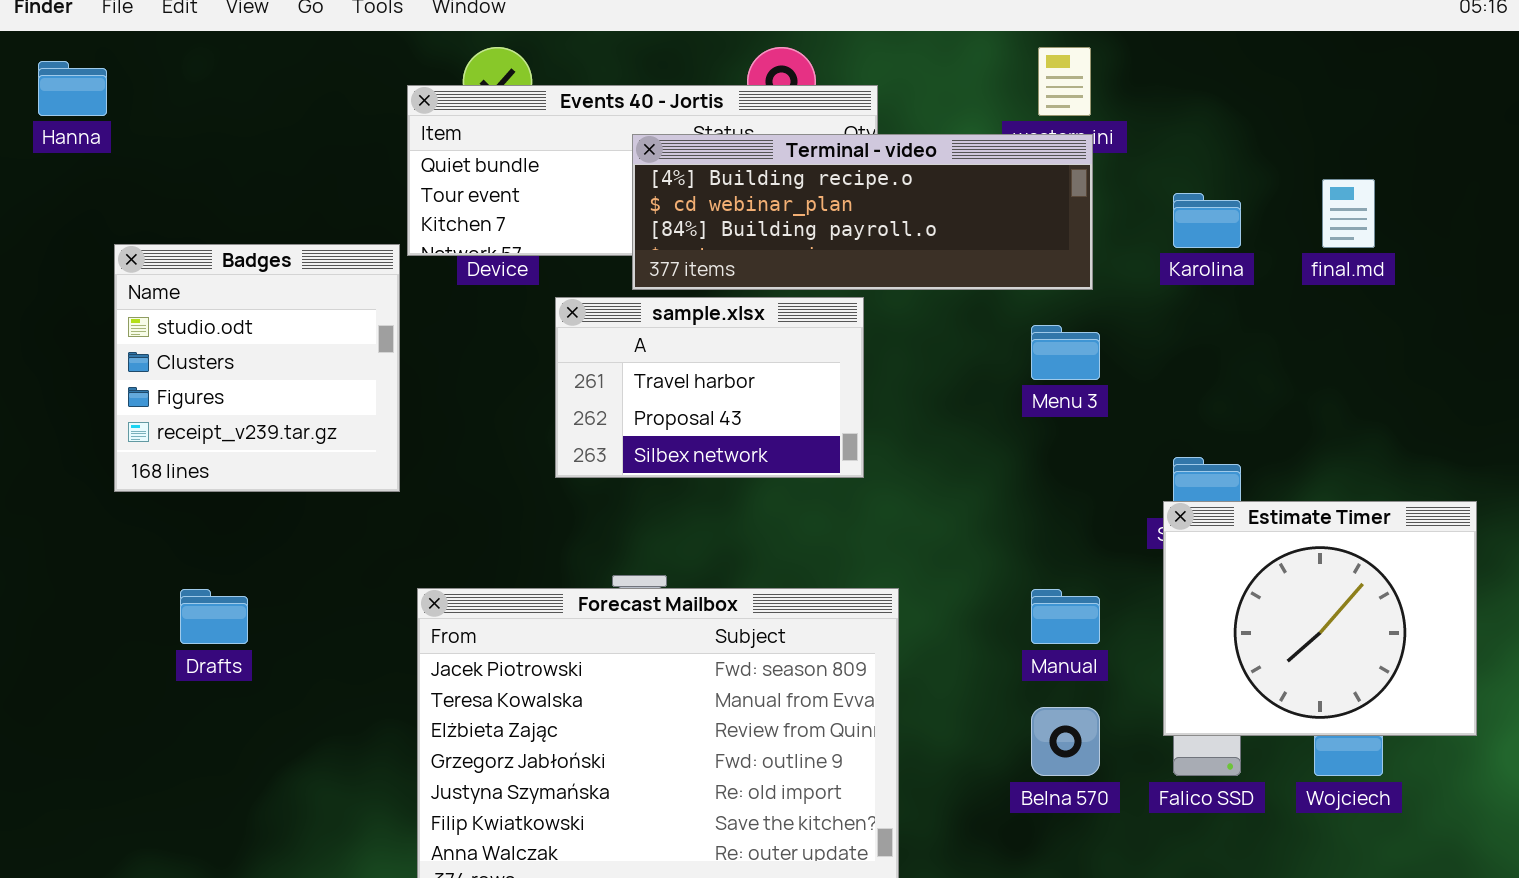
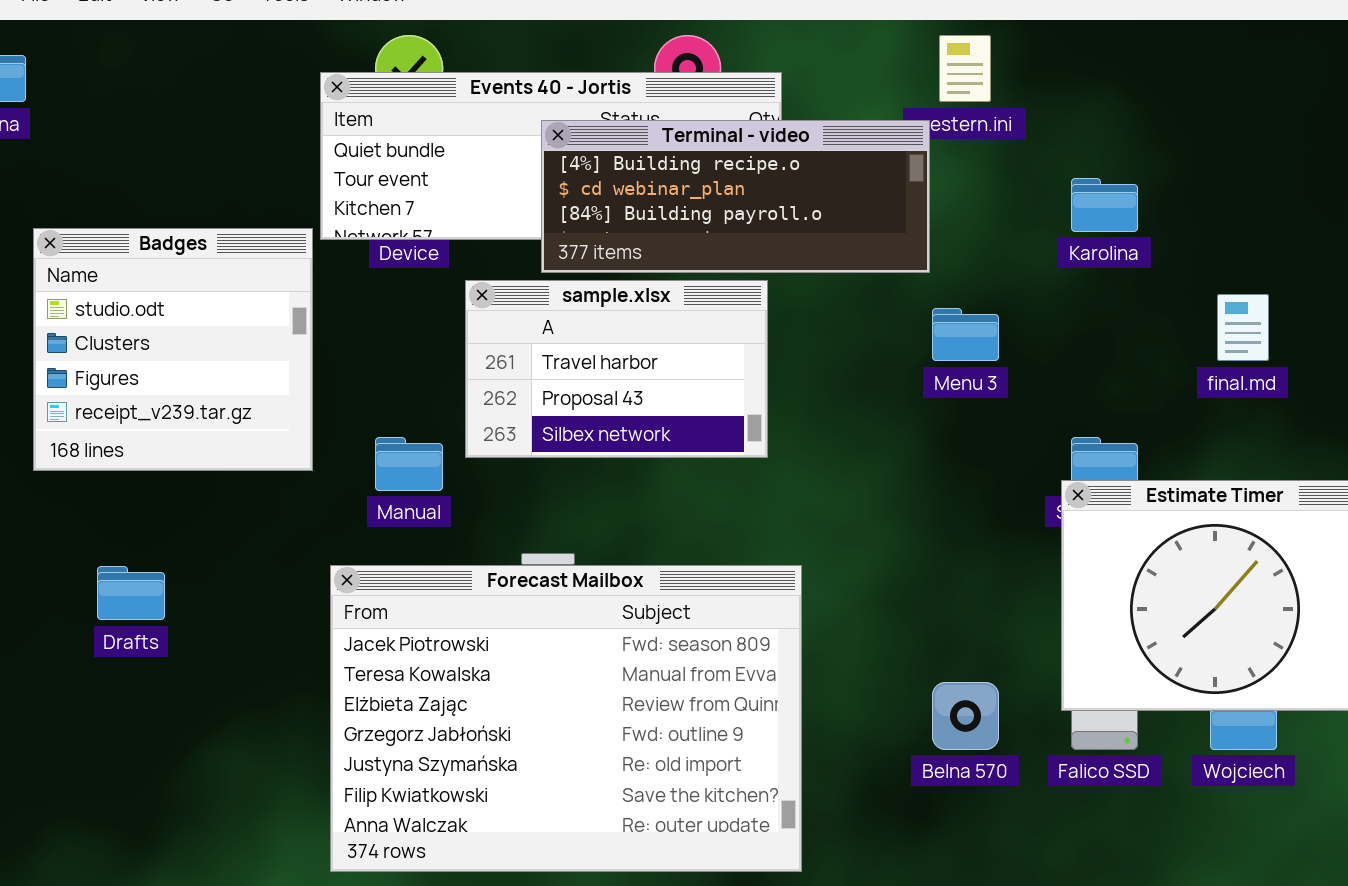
Terminal - video: [632,134,1093,290] -> [541,120,930,273], resized
final.md: [1322,179,1375,248] -> [1217,294,1269,361], moved
Manual: [1031,589,1100,644] -> [375,437,443,491], moved

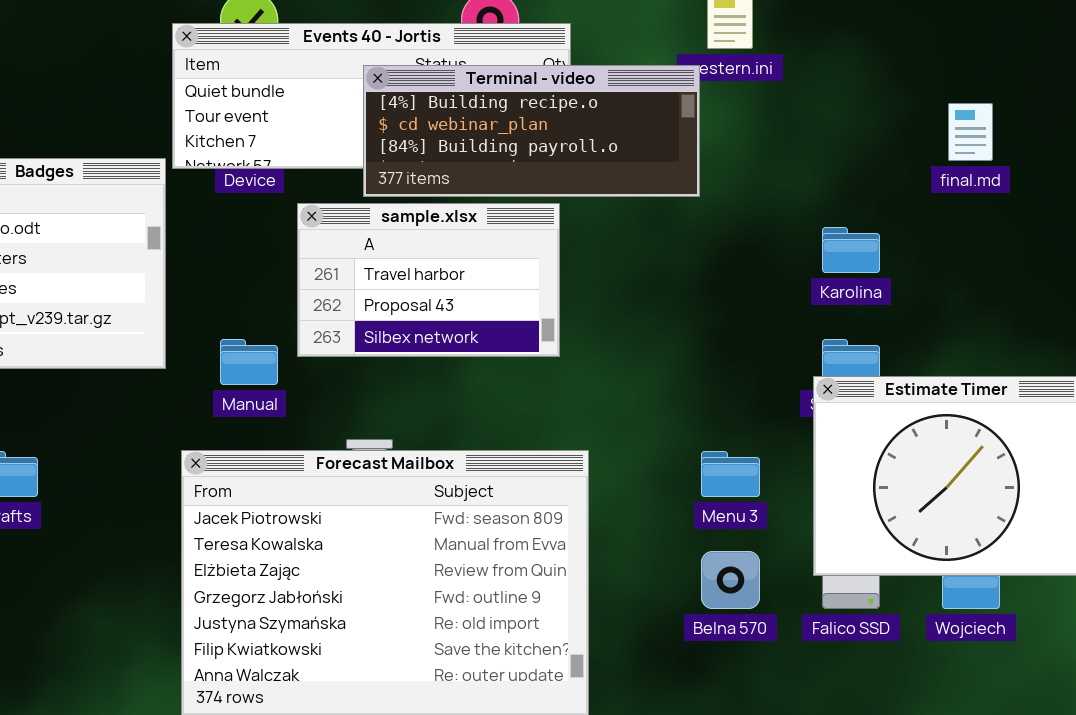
Karolina: [1071,178,1138,232] -> [822,227,880,273], moved
final.md: [1217,294,1269,361] -> [948,103,993,161], moved
Menu 3: [932,308,999,361] -> [701,451,760,497], moved

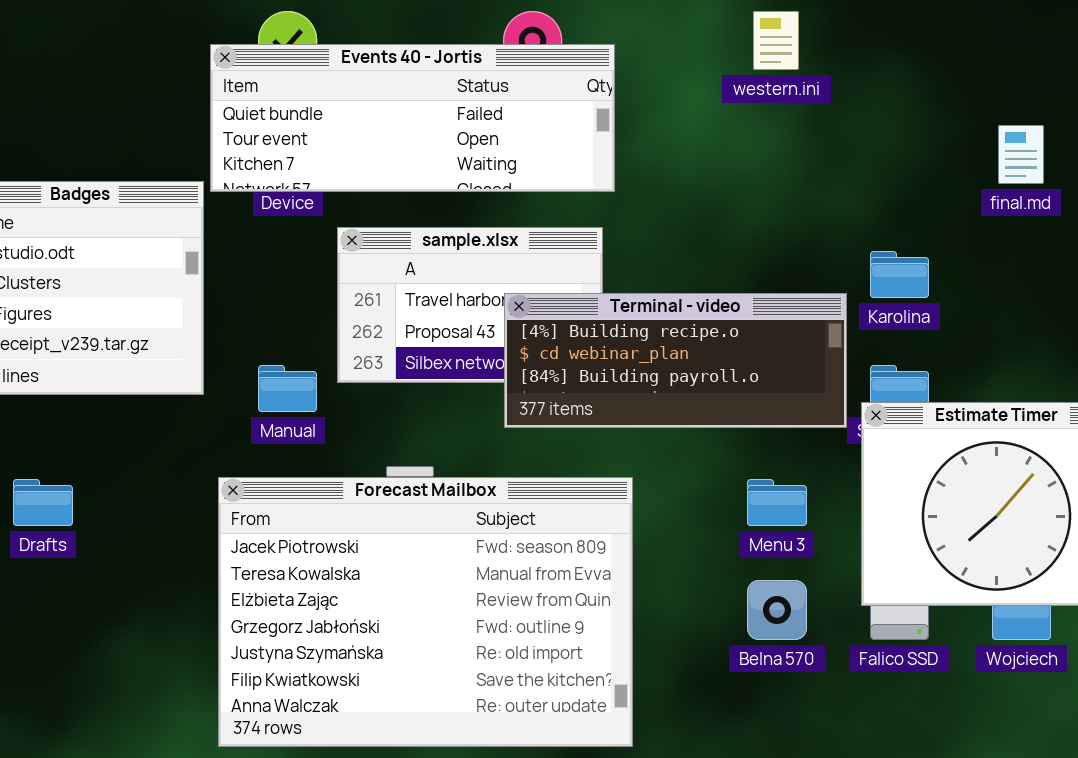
Terminal - video: [363,65,700,197] -> [504,293,847,428], moved

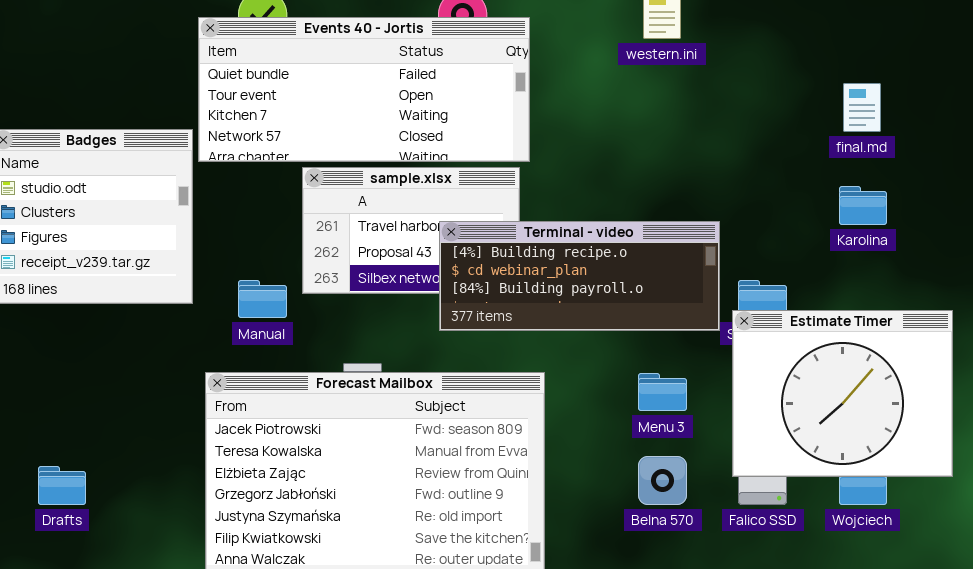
Events 40 - Jortis: [210,44,615,192] -> [198,17,530,162], resized
Karolina: [870,251,929,298] -> [839,186,887,225], moved
Drafts: [13,479,73,526] -> [38,466,86,505], moved

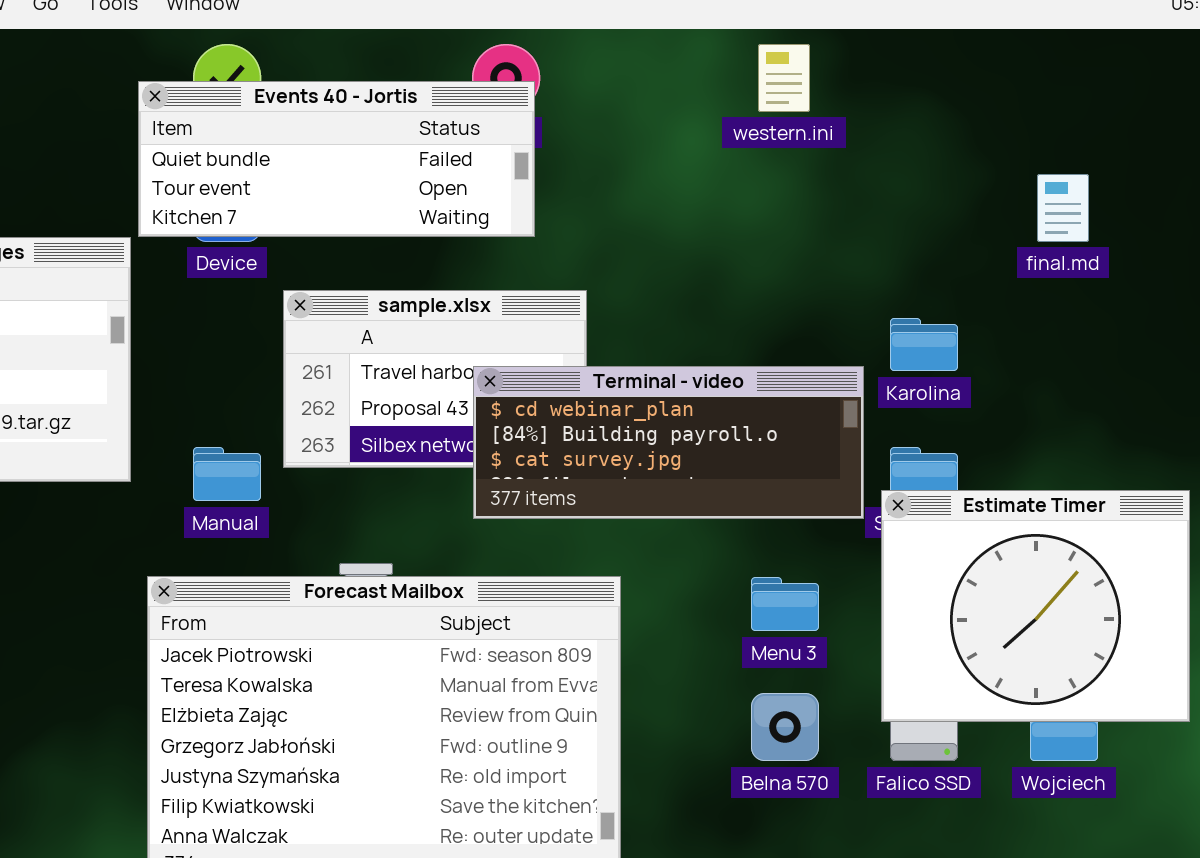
Events 40 - Jortis: [198,17,530,162] -> [138,81,535,237], resized
Karolina: [839,186,887,225] -> [890,318,958,371], moved
Terminal - video: [439,221,720,331] -> [473,366,864,519], scrolled down 1 row

